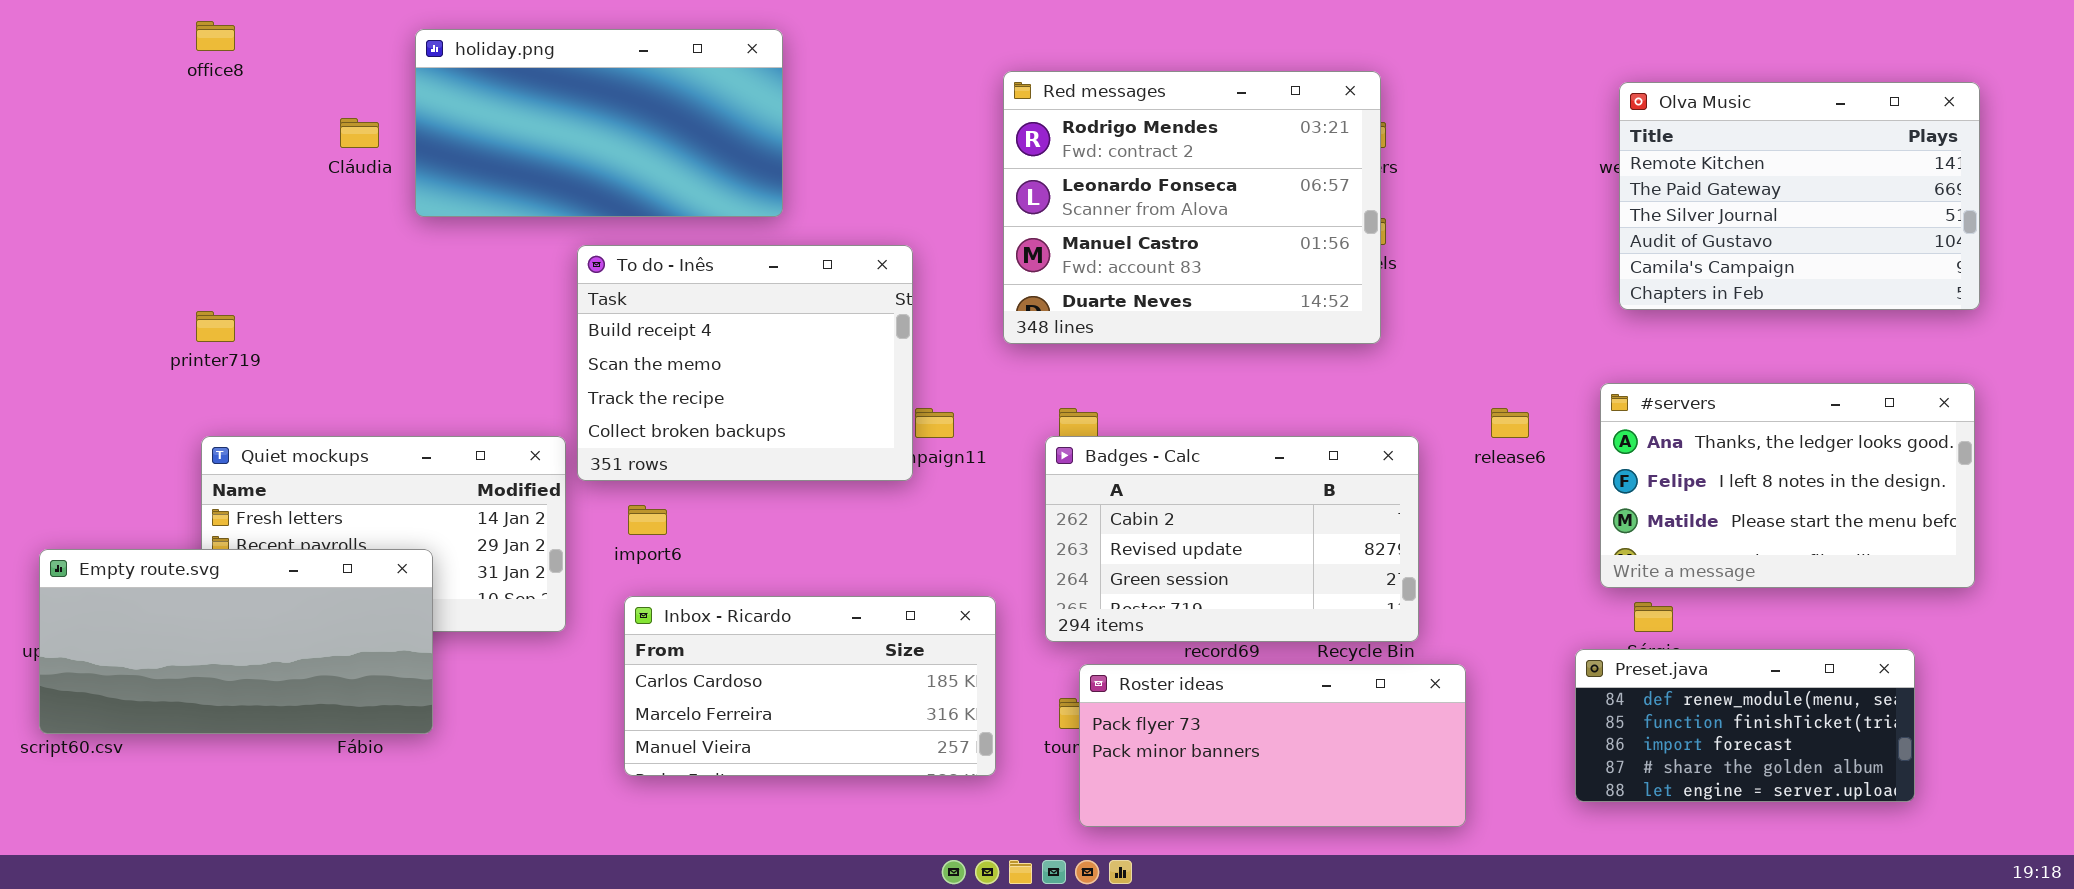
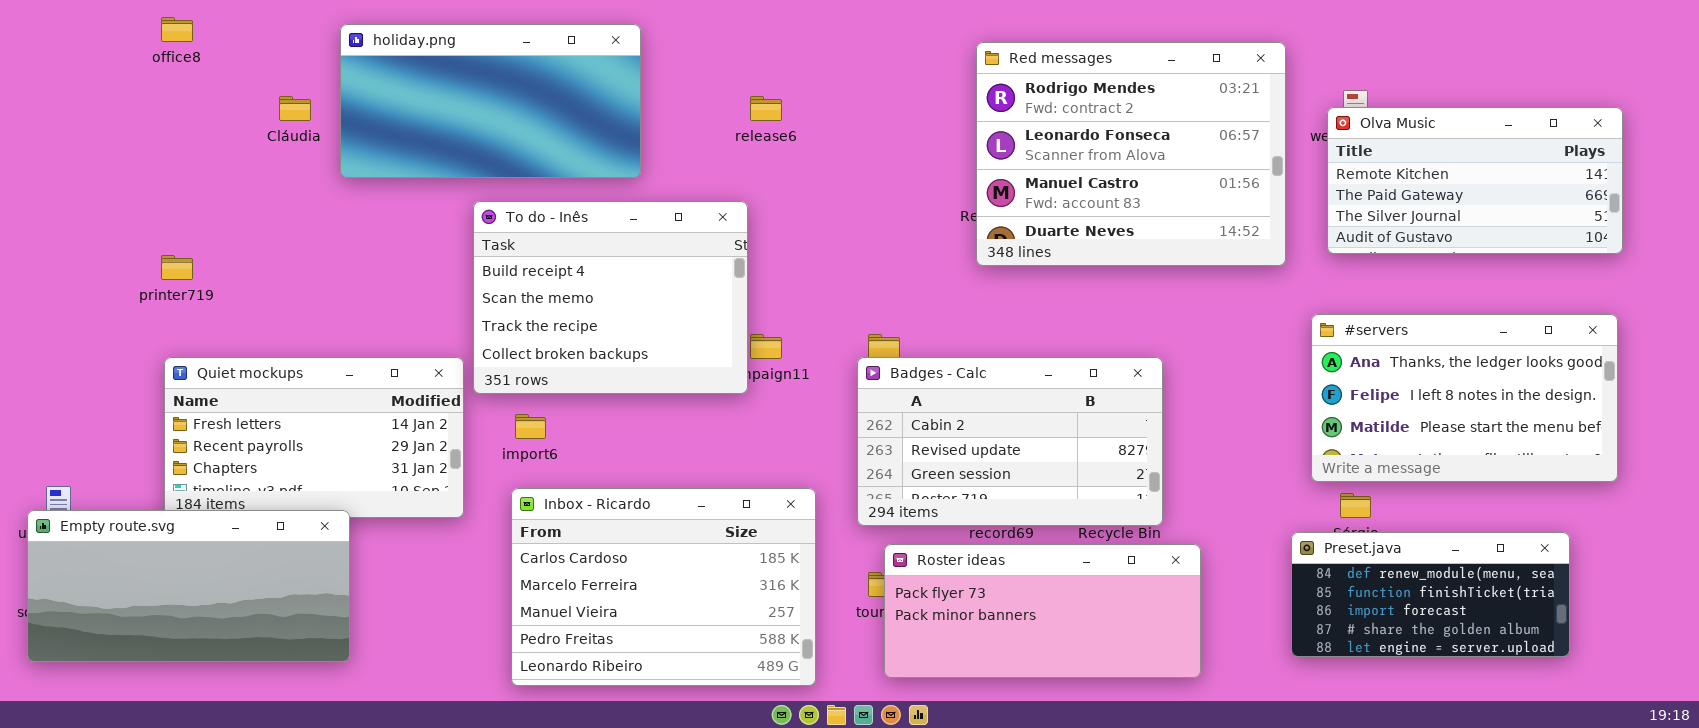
Red messages: [1003,71,1381,344] -> [976,42,1286,266], moved
Olva Music: [1619,82,1980,310] -> [1327,107,1623,254], resized
release6: [1491,408,1529,438] -> [750,96,782,121], moved
Empty route.svg: [39,549,433,734] -> [27,510,350,662], moved
Inbox - Ricardo: [624,596,996,776] -> [511,488,816,686], resized

